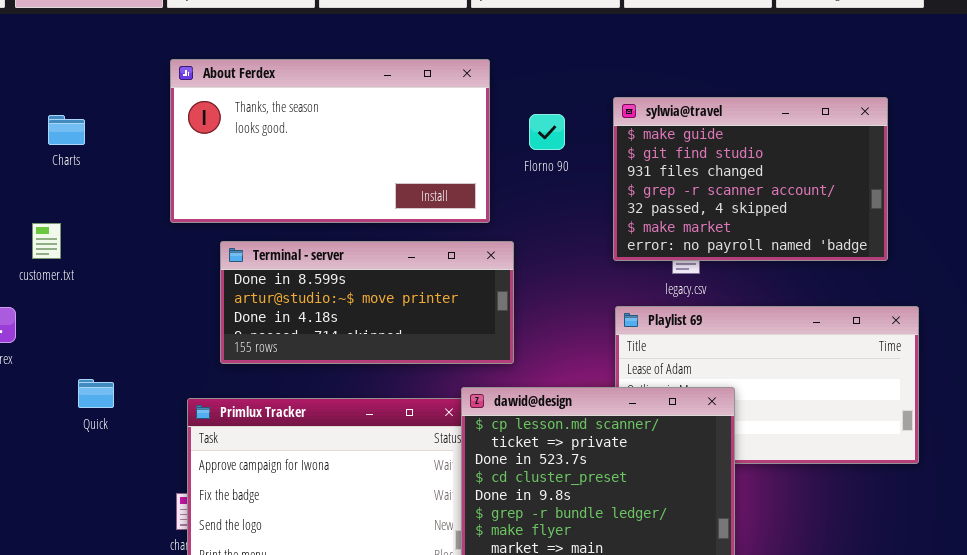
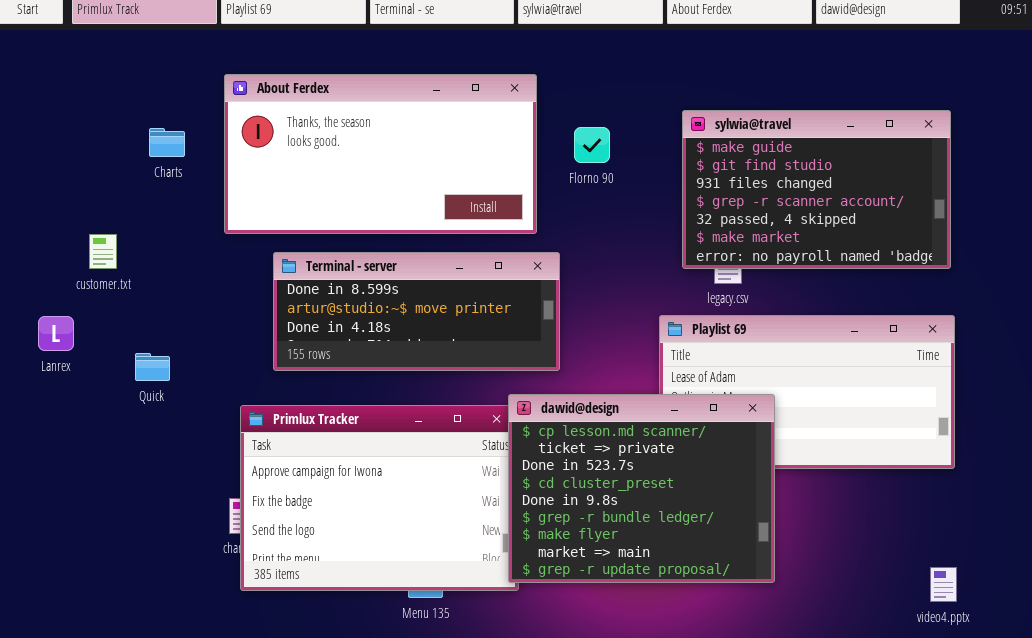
sylwia@travel: [613,97,888,261] -> [682,110,951,269], moved
Charts: [48,115,85,145] -> [149,128,185,157], moved
Quick: [78,379,114,408] -> [135,353,170,381], moved

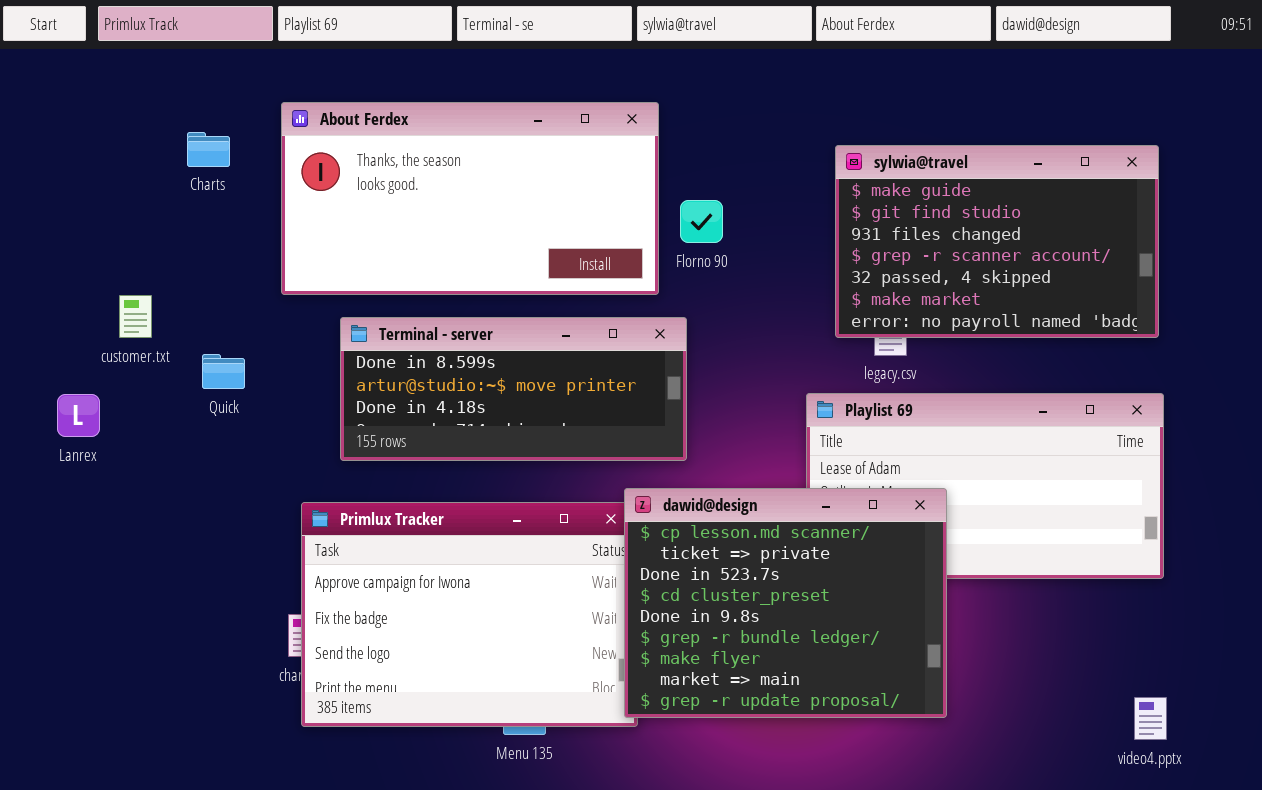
Florno 90: [574,127,610,163] -> [680,200,723,243], moved
Charts: [149,128,185,157] -> [187,132,230,167], moved
Quick: [135,353,170,381] -> [202,354,245,389], moved

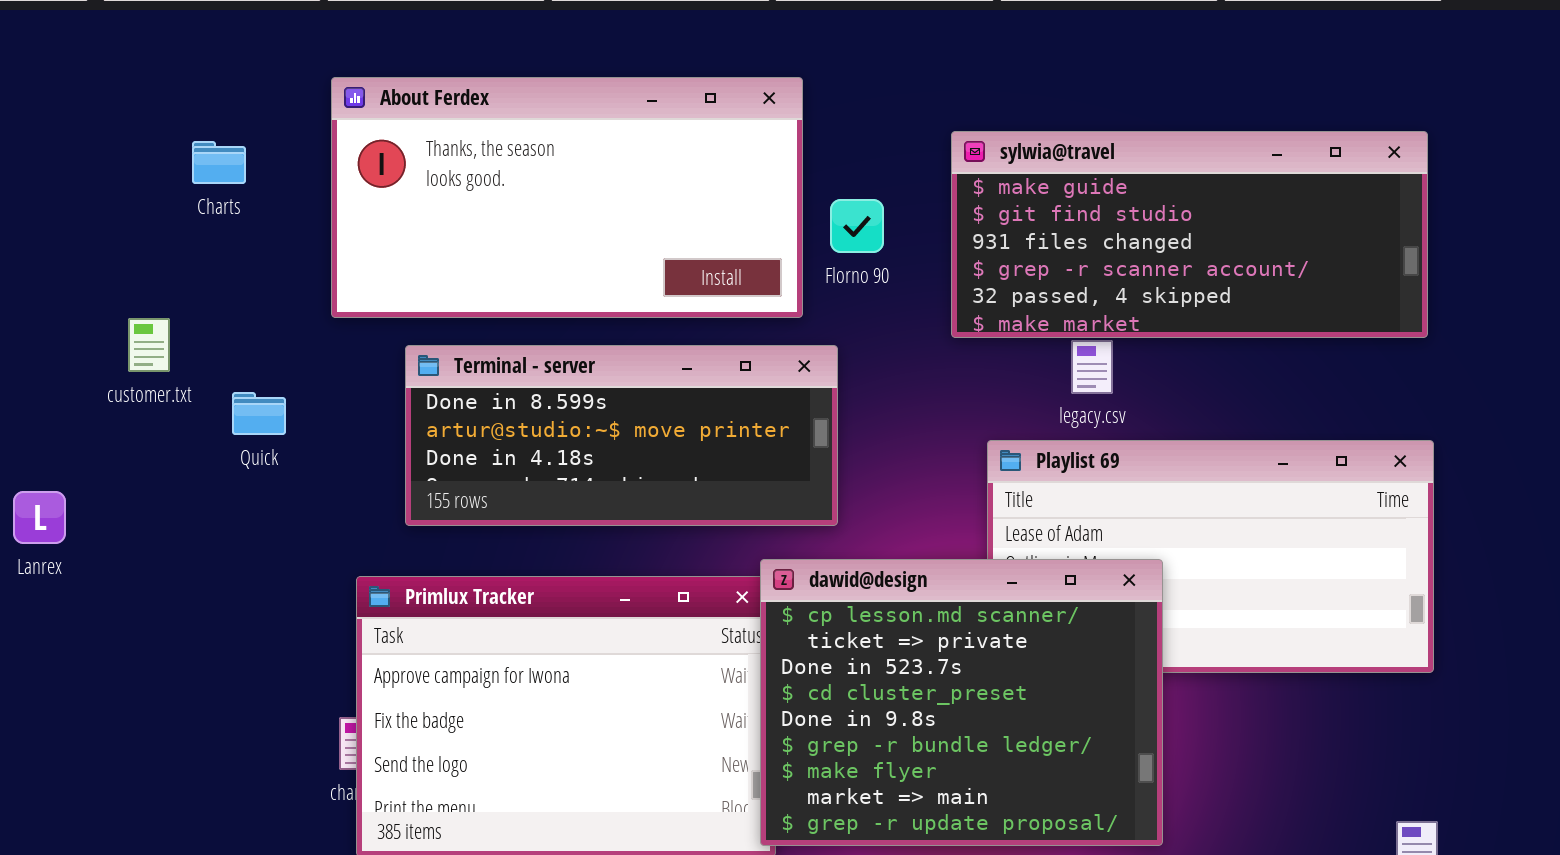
Charts: [187,132,230,167] -> [192,141,246,184], moved
sylwia@travel: [835,145,1159,338] -> [951,131,1428,338], resized
Lanrex: [57,394,100,437] -> [13,491,66,544], moved

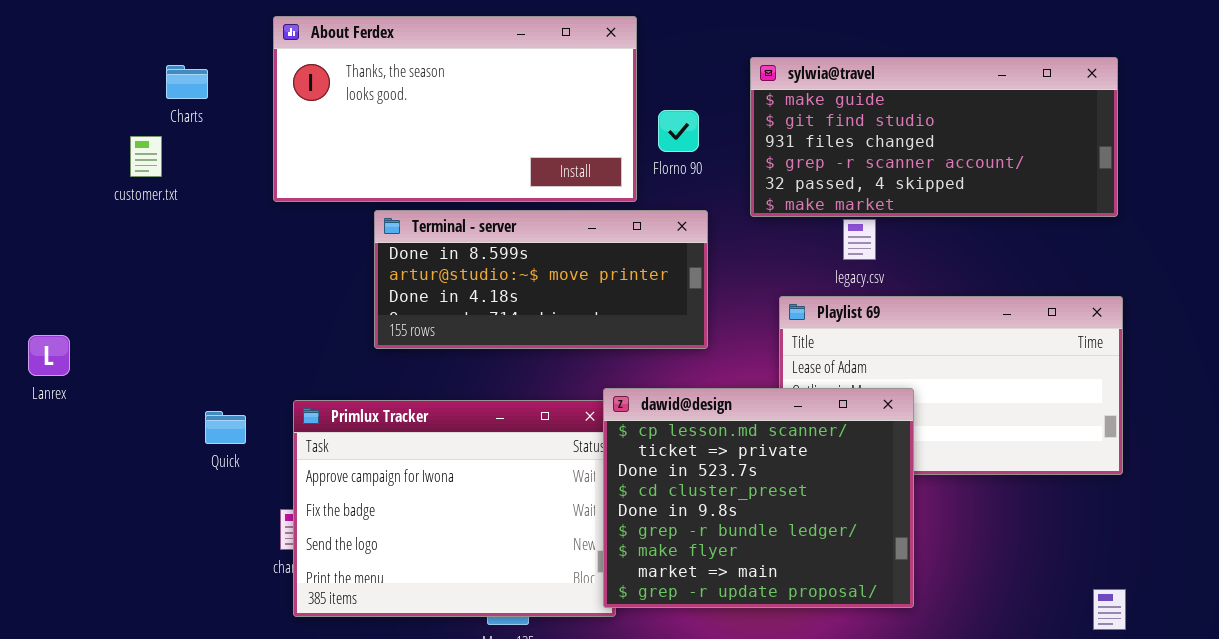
customer.txt: [128,318,170,372] -> [130,136,162,177], moved
Terminal - server: [405,345,838,526] -> [374,210,708,349], moved
Quick: [232,392,286,435] -> [205,411,246,444], moved

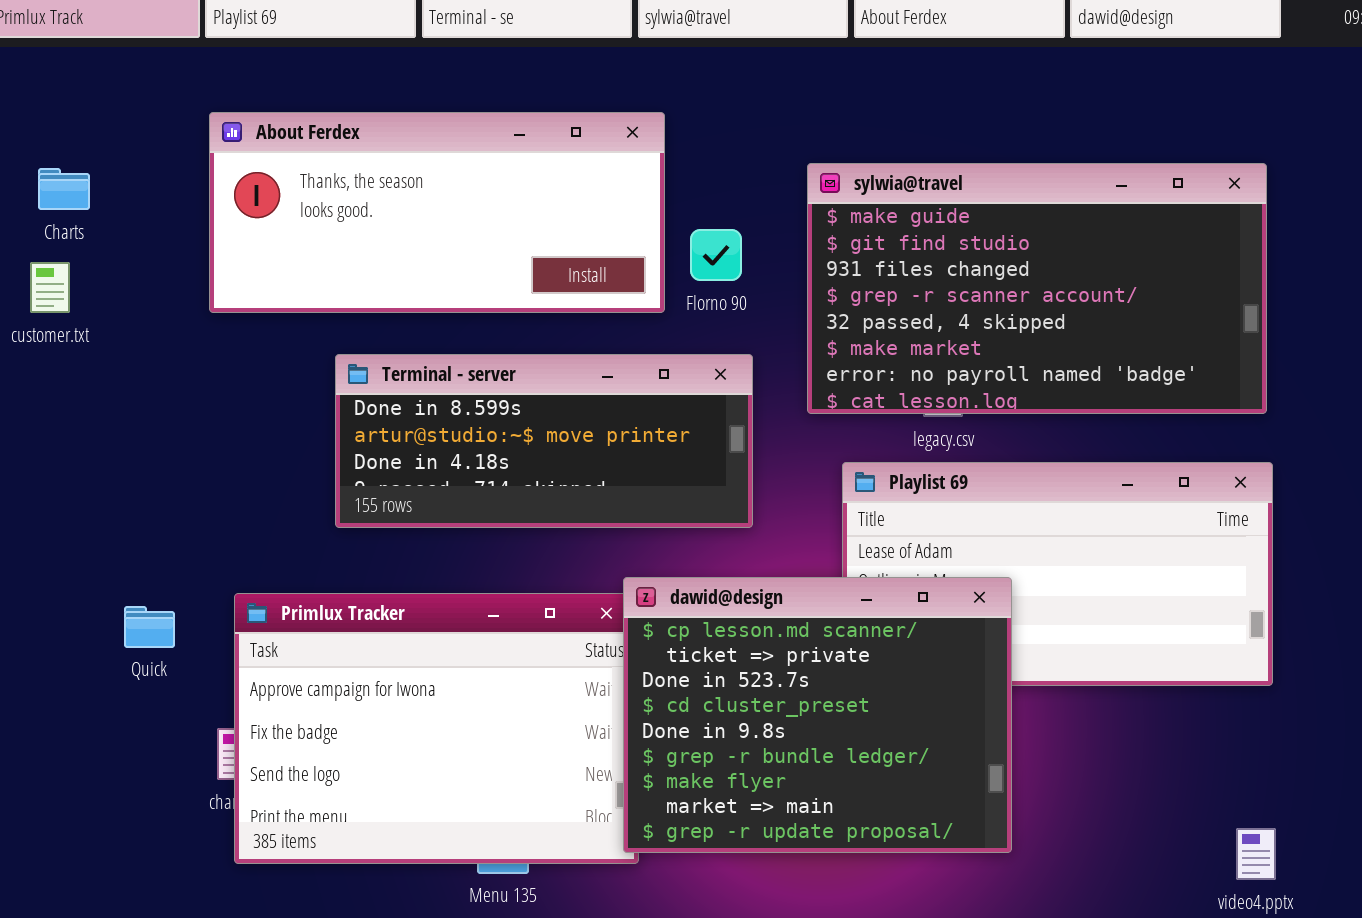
About Ferdex: [273,16,637,202] -> [209,112,665,313], resized
sylwia@travel: [750,57,1118,217] -> [807,163,1267,414], resized
Charts: [166,65,208,99] -> [38,168,90,210], moved

